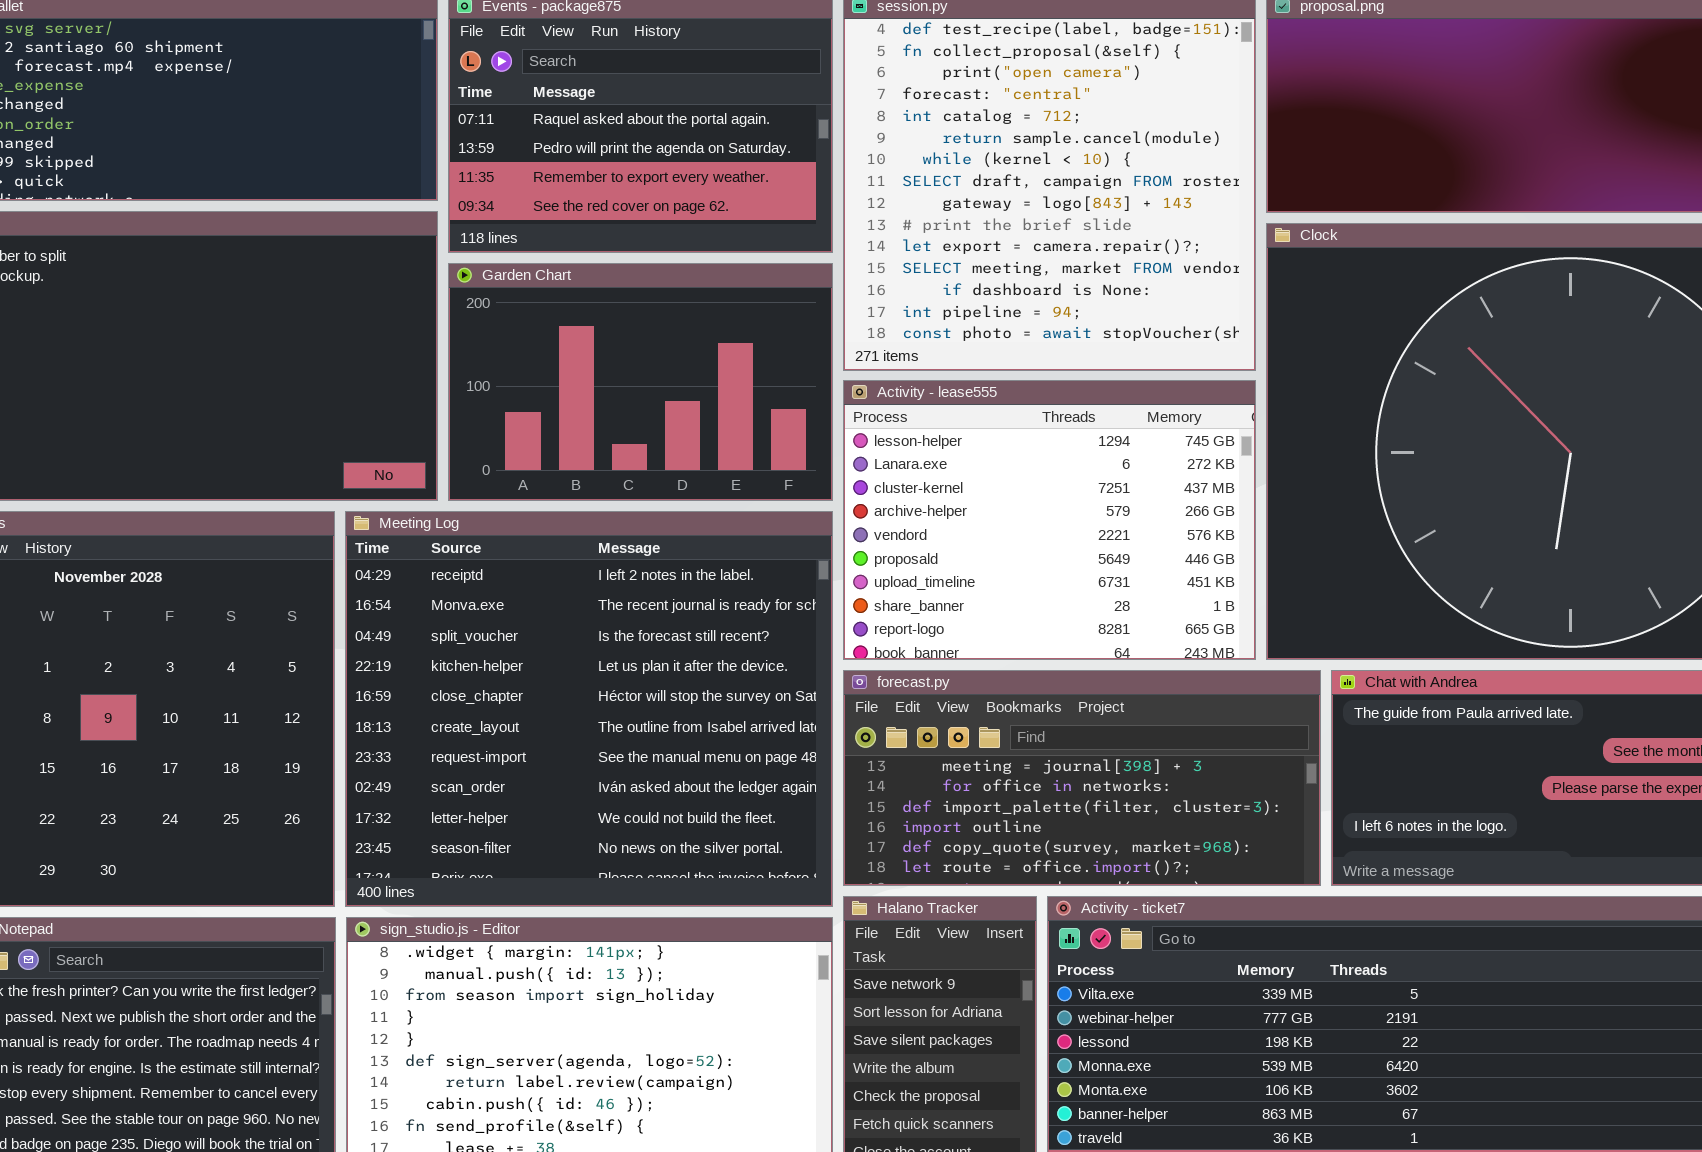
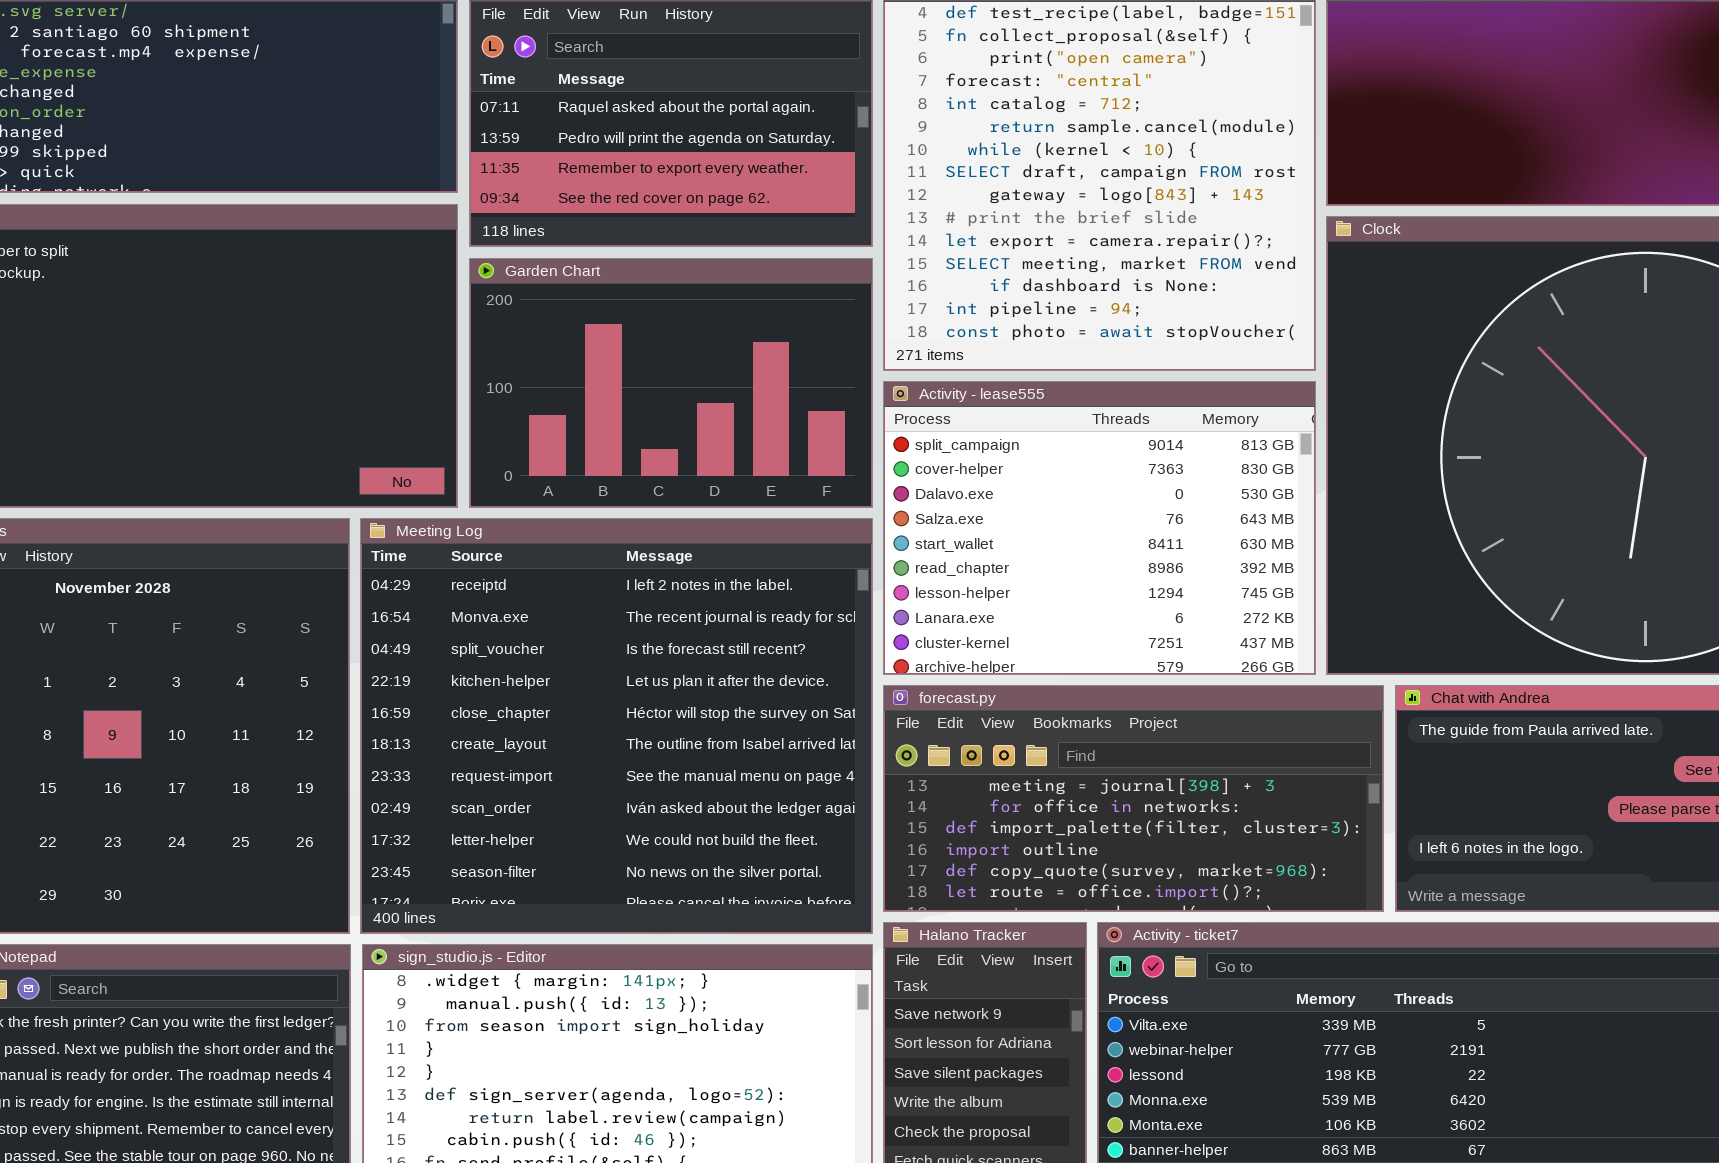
Activity - lease555: [843,380,1256,660] -> [883,381,1316,675], scrolled up 6 rows

